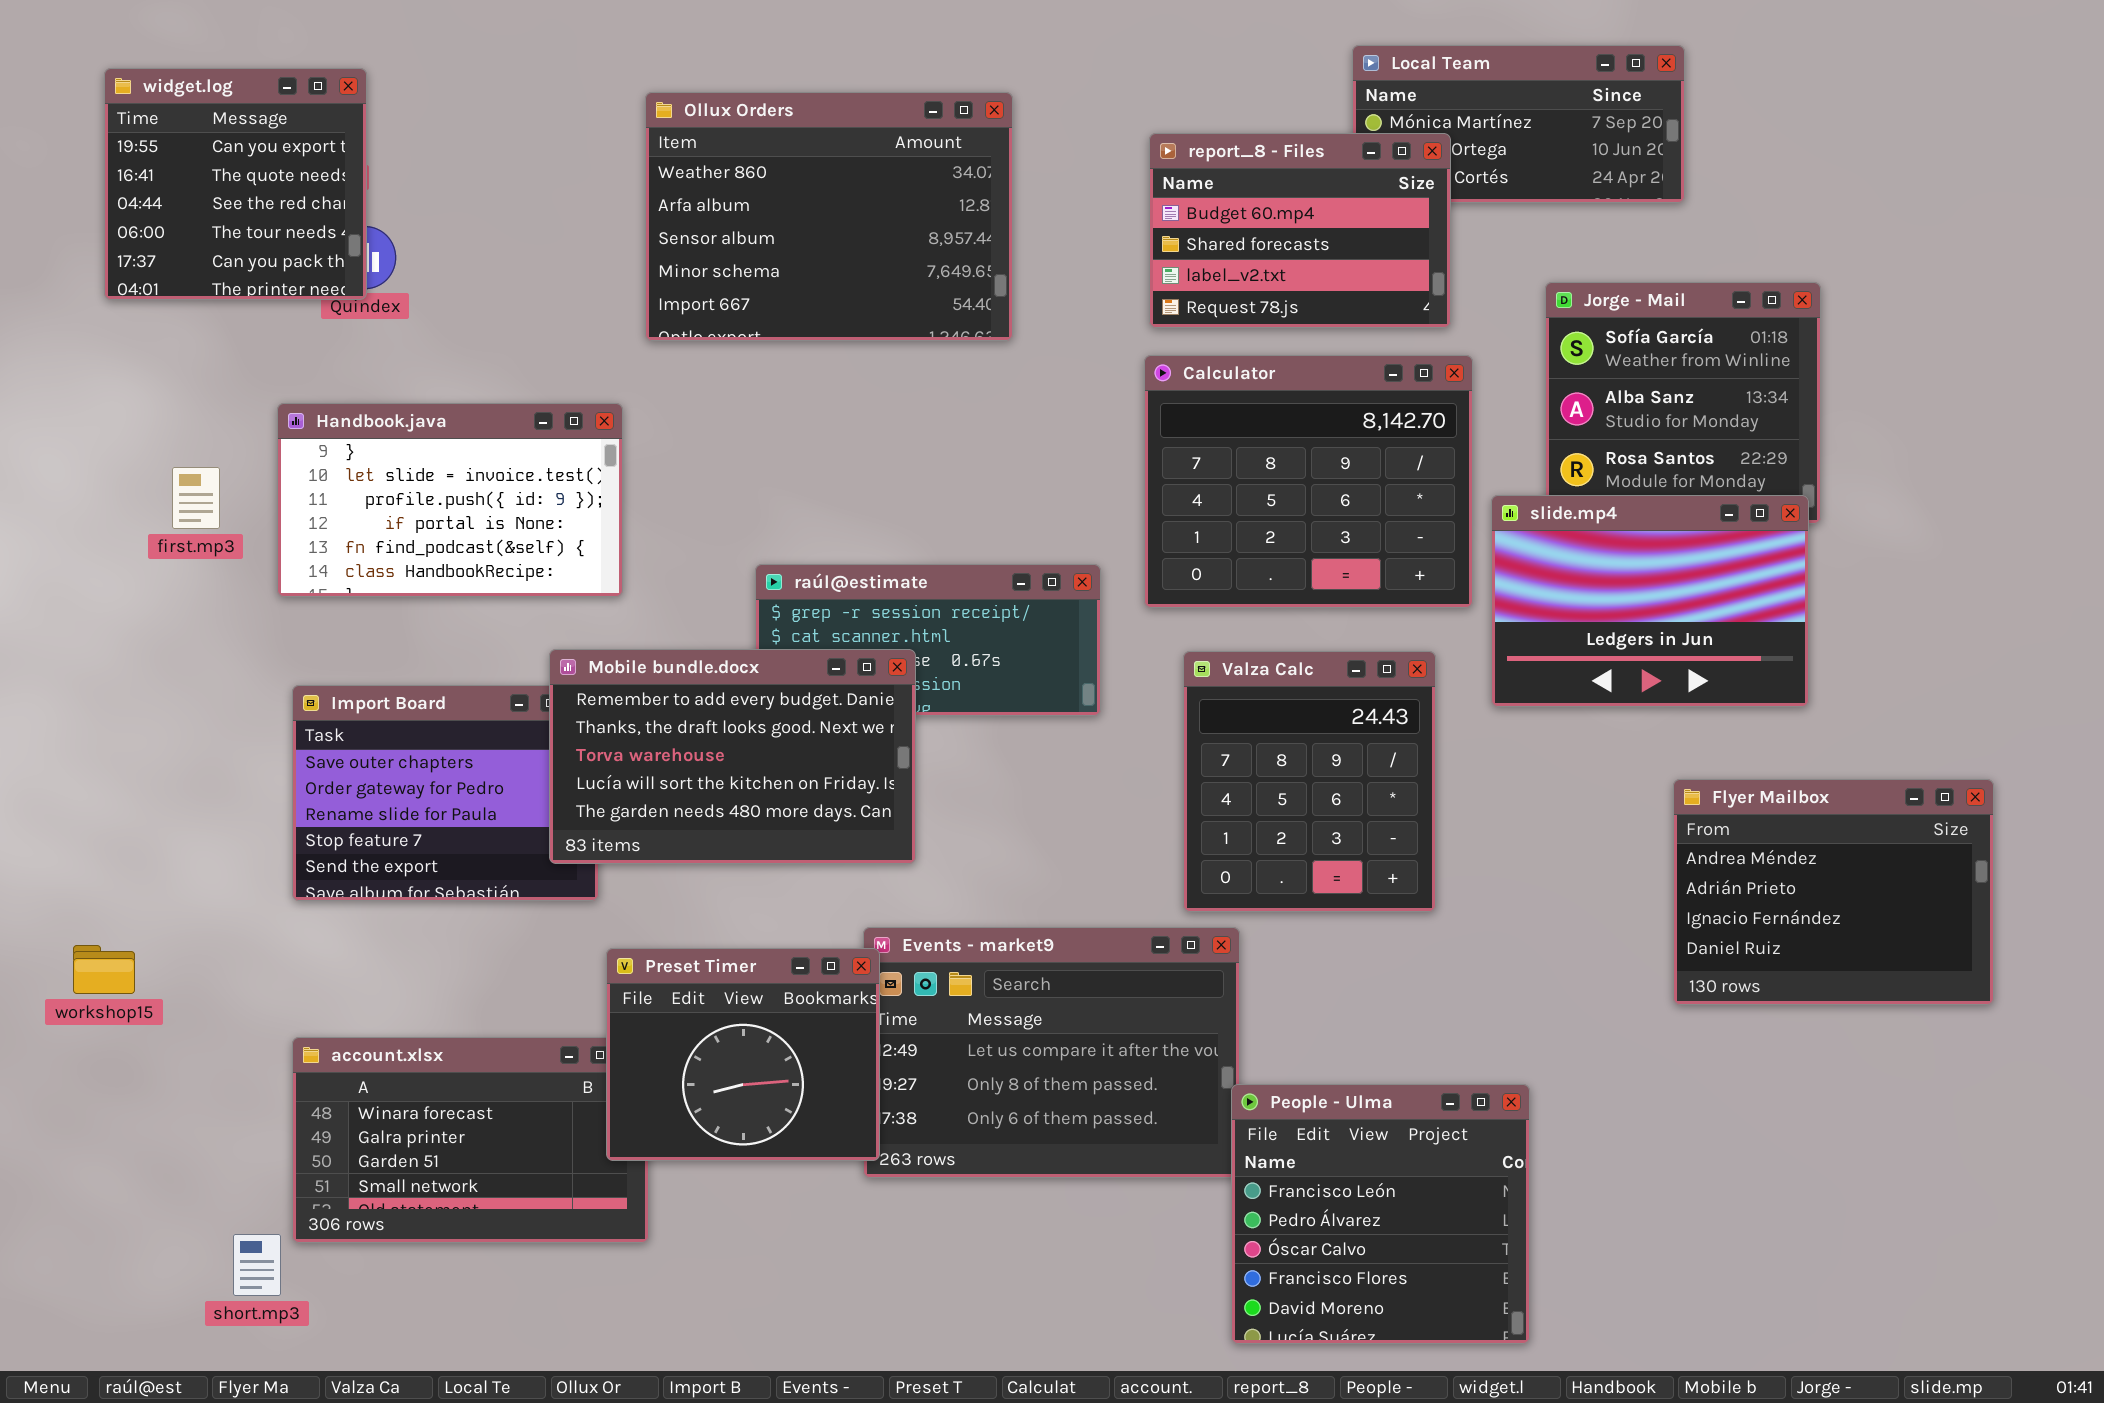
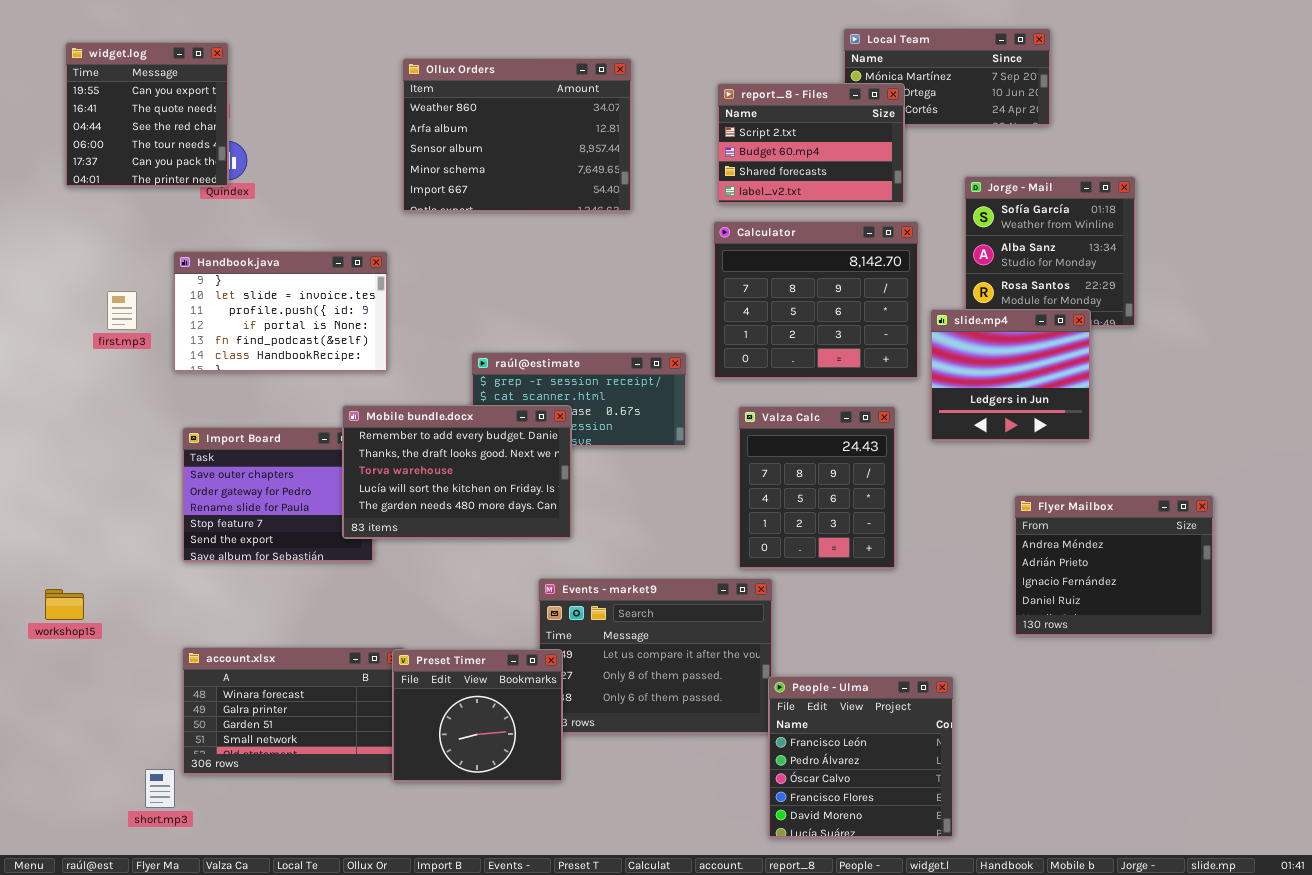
report_8 - Files: [1149,133,1451,328] -> [717,83,905,204], scrolled up 1 row
slide.mp4: [1491,495,1809,707] -> [930,309,1091,441], resized
Flyer Mailbox: [1673,779,1994,1005] -> [1014,495,1214,636], moved
Preset Timer: [606,948,880,1161] -> [392,649,563,782], moved

